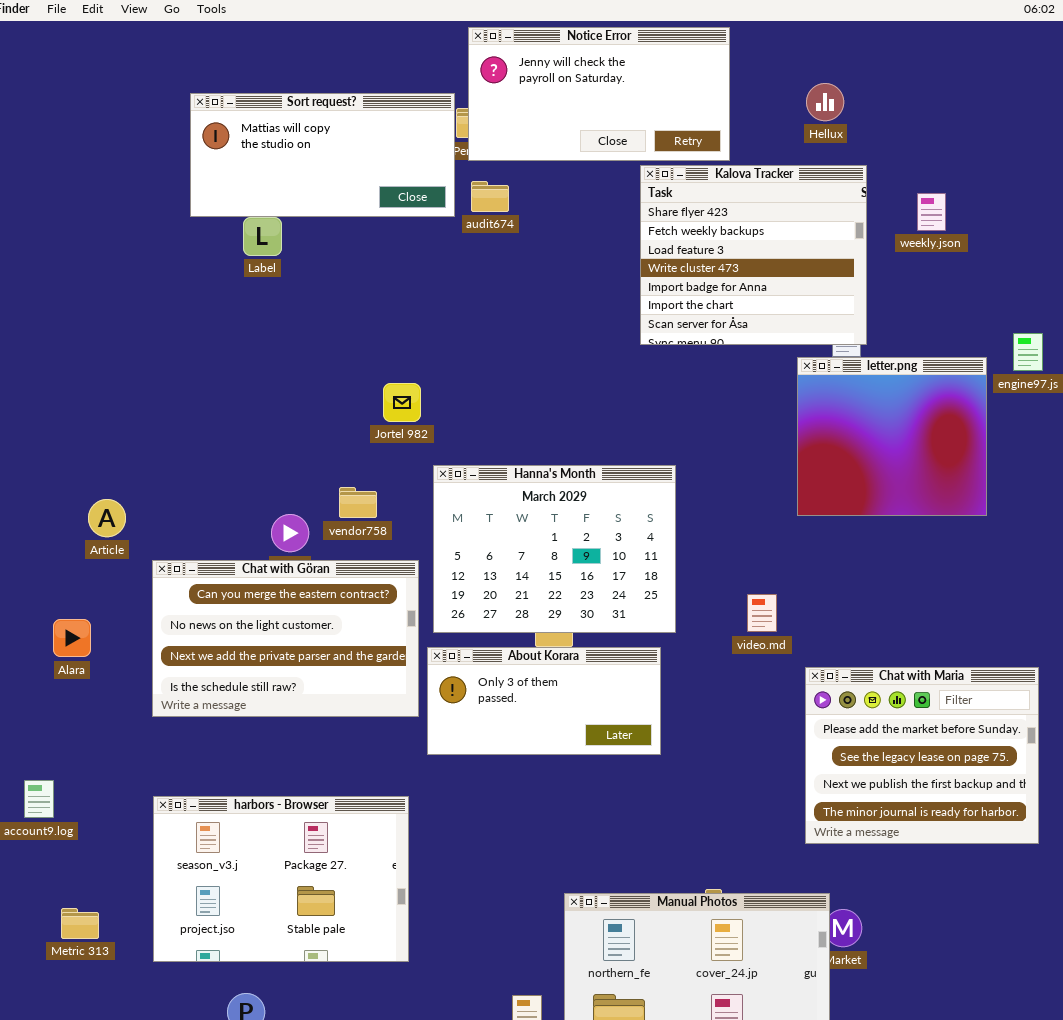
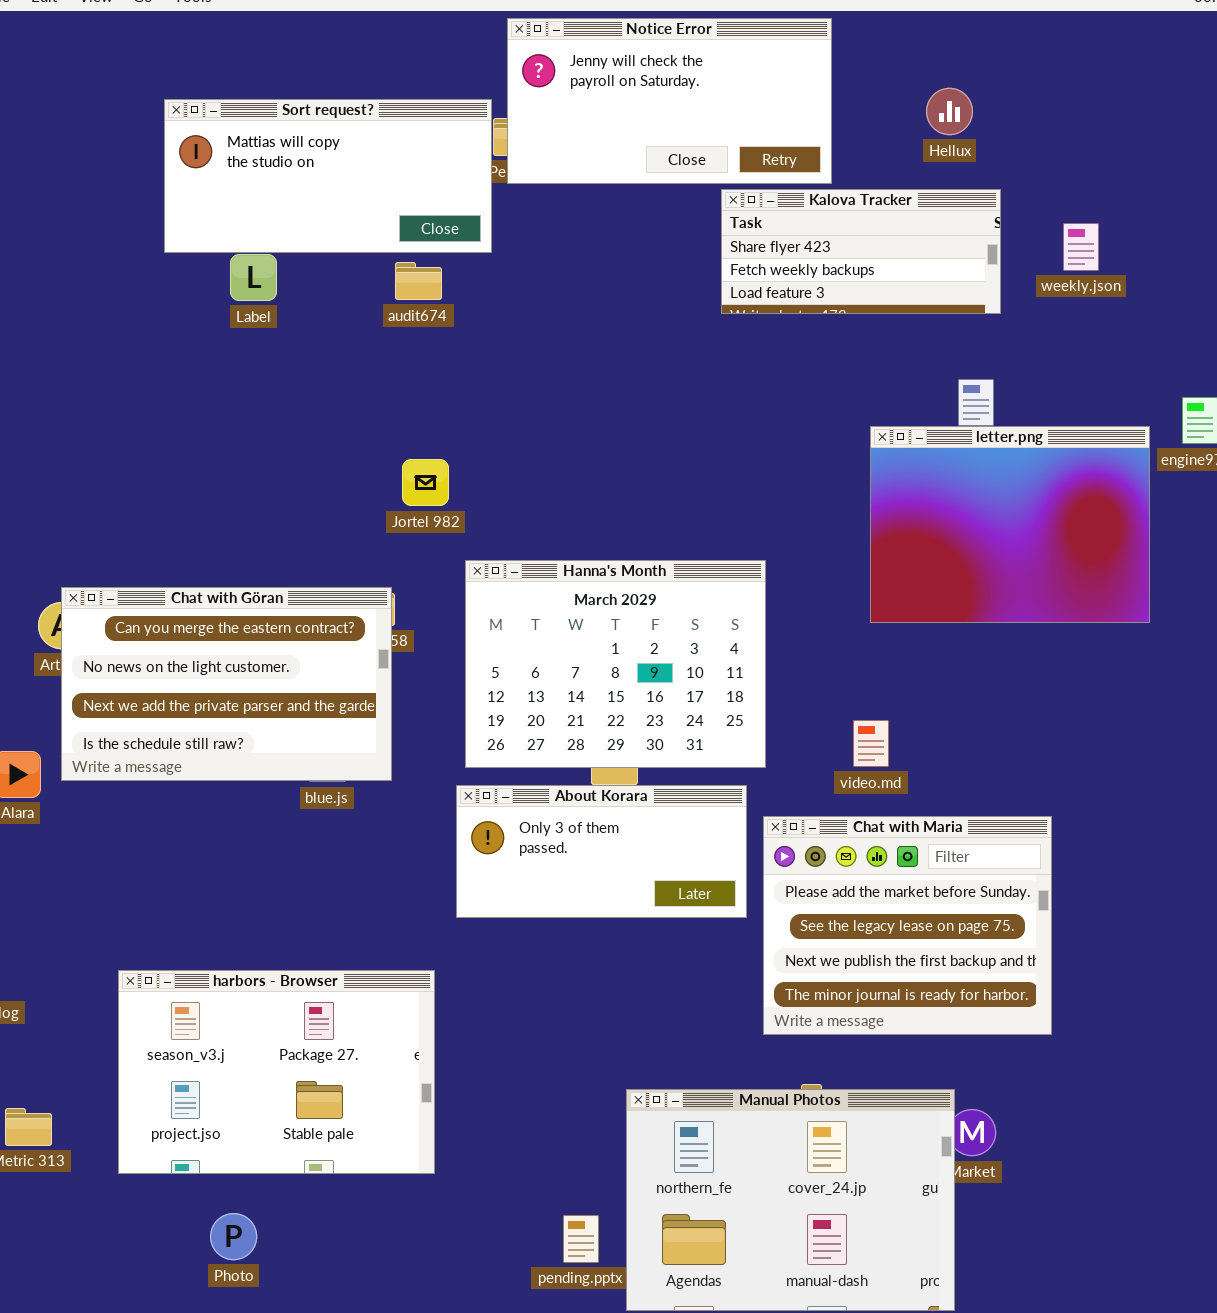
Kalova Tracker: [640,165,867,345] -> [721,189,1001,314], resized
audit674: [471,181,509,212] -> [395,262,442,300], moved
letter.png: [797,357,987,516] -> [870,426,1150,623], resized
Chat with Göran: [152,560,419,717] -> [61,587,392,781], moved
Chat with Maria: [805,667,1039,844] -> [763,816,1052,1035], moved

